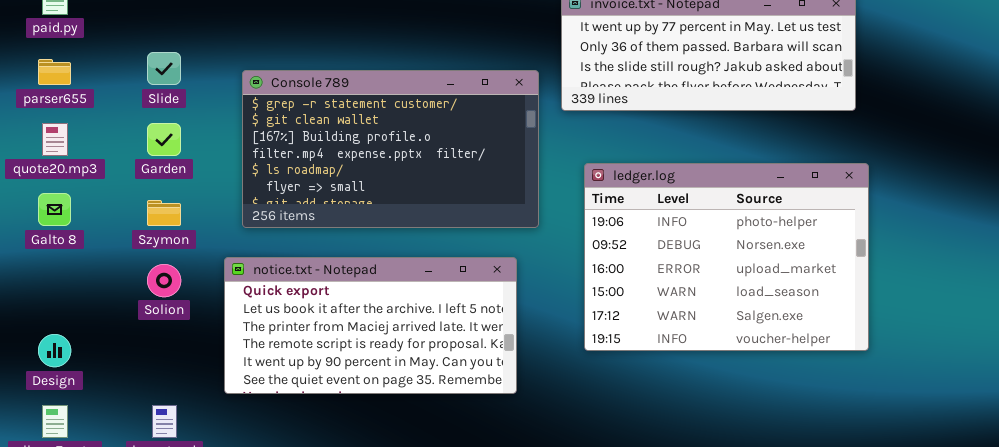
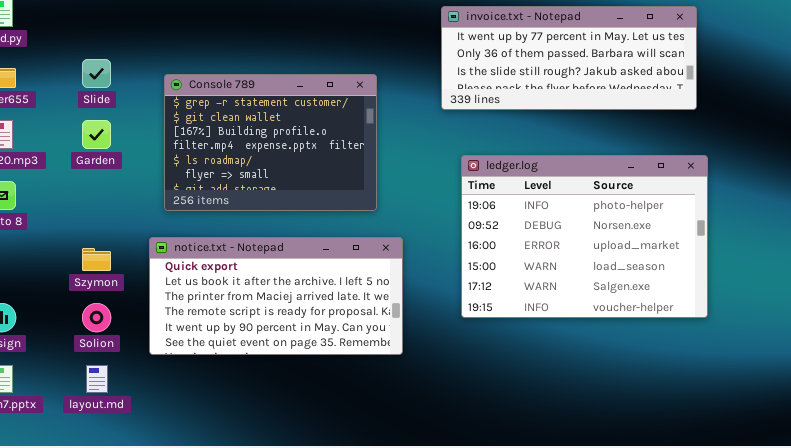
Console 789: [242,70,539,228] -> [164,74,377,211], resized
Szymon: [147,200,181,226] -> [82,248,111,271], moved
Solion: [147,264,181,297] -> [82,303,111,332], moved

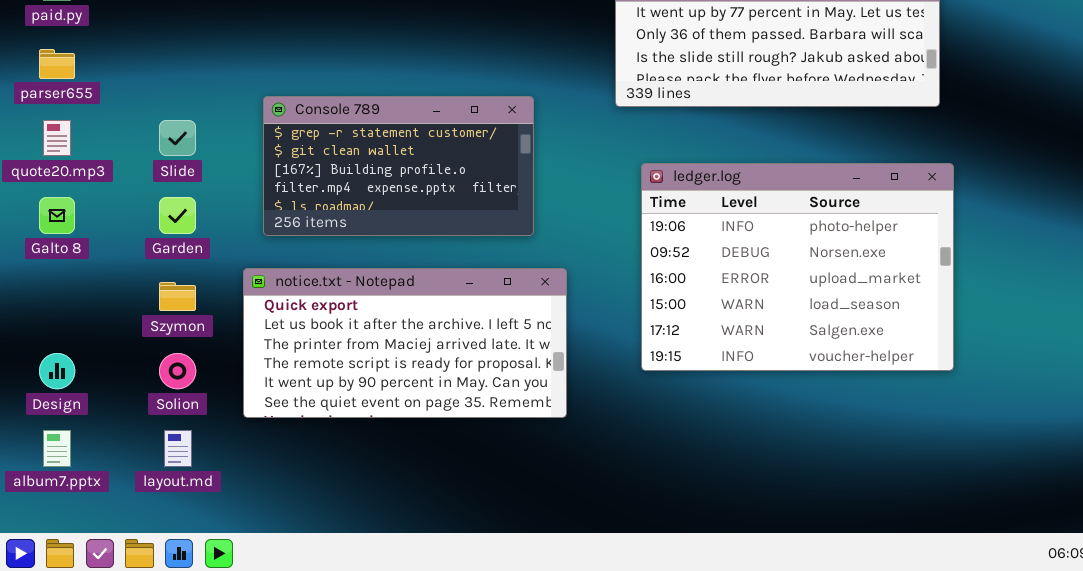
Slide: [82,59,111,88] -> [159,120,196,156], moved
Console 789: [164,74,377,211] -> [263,96,534,236], resized
Garden: [82,120,111,149] -> [159,197,196,234], moved

